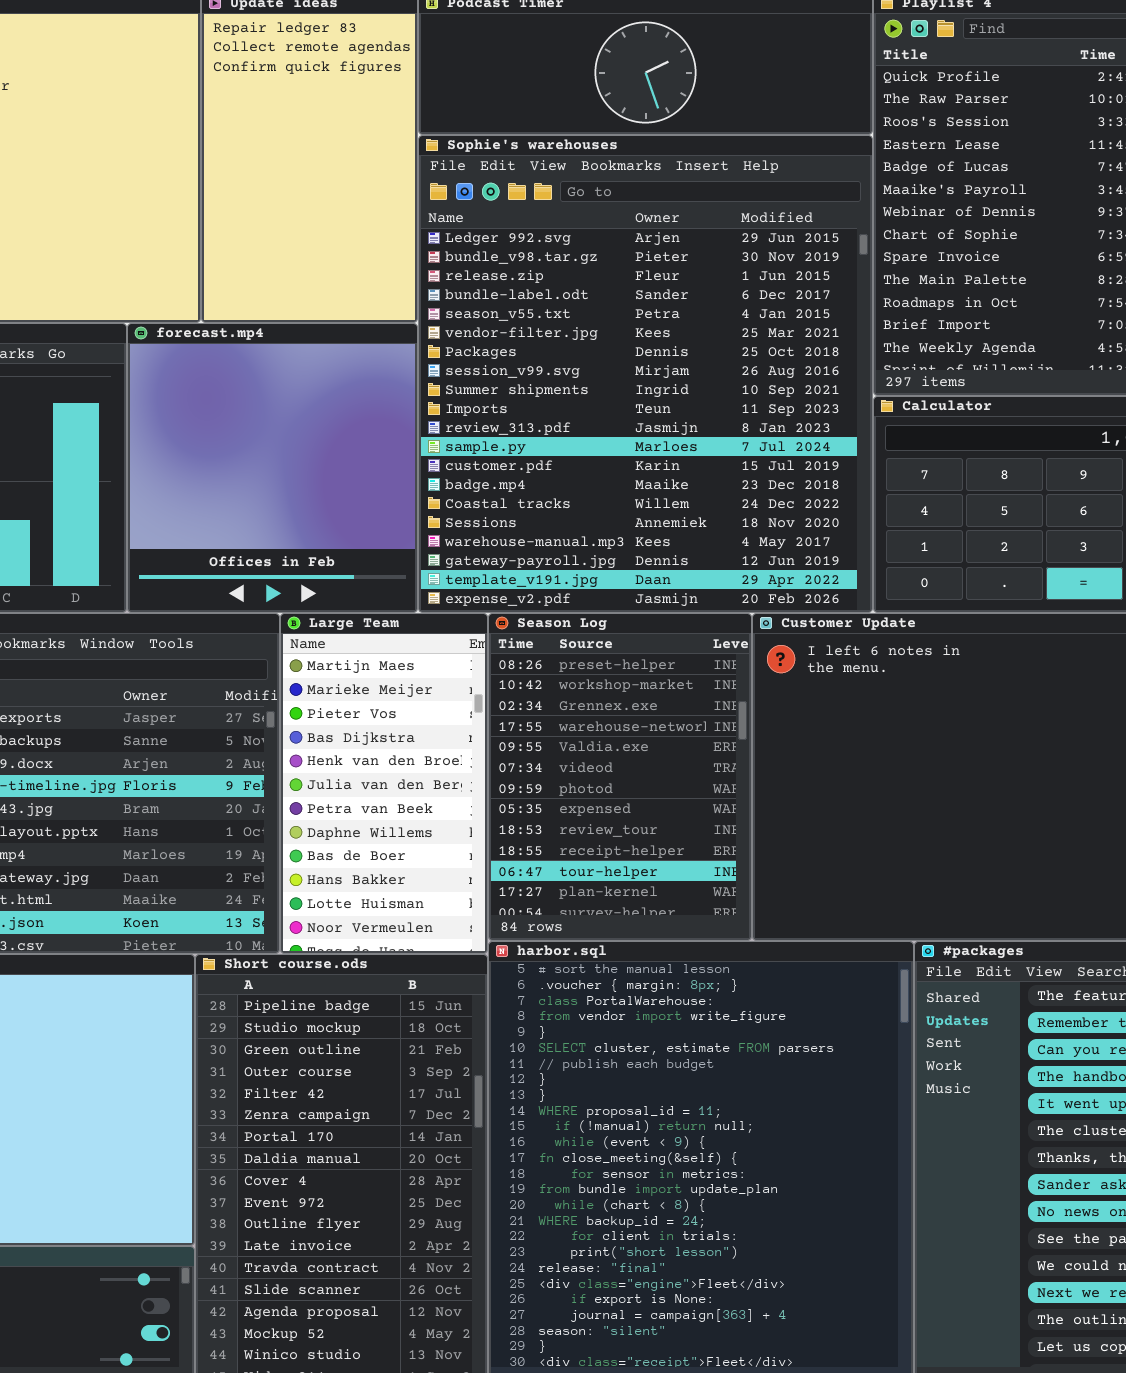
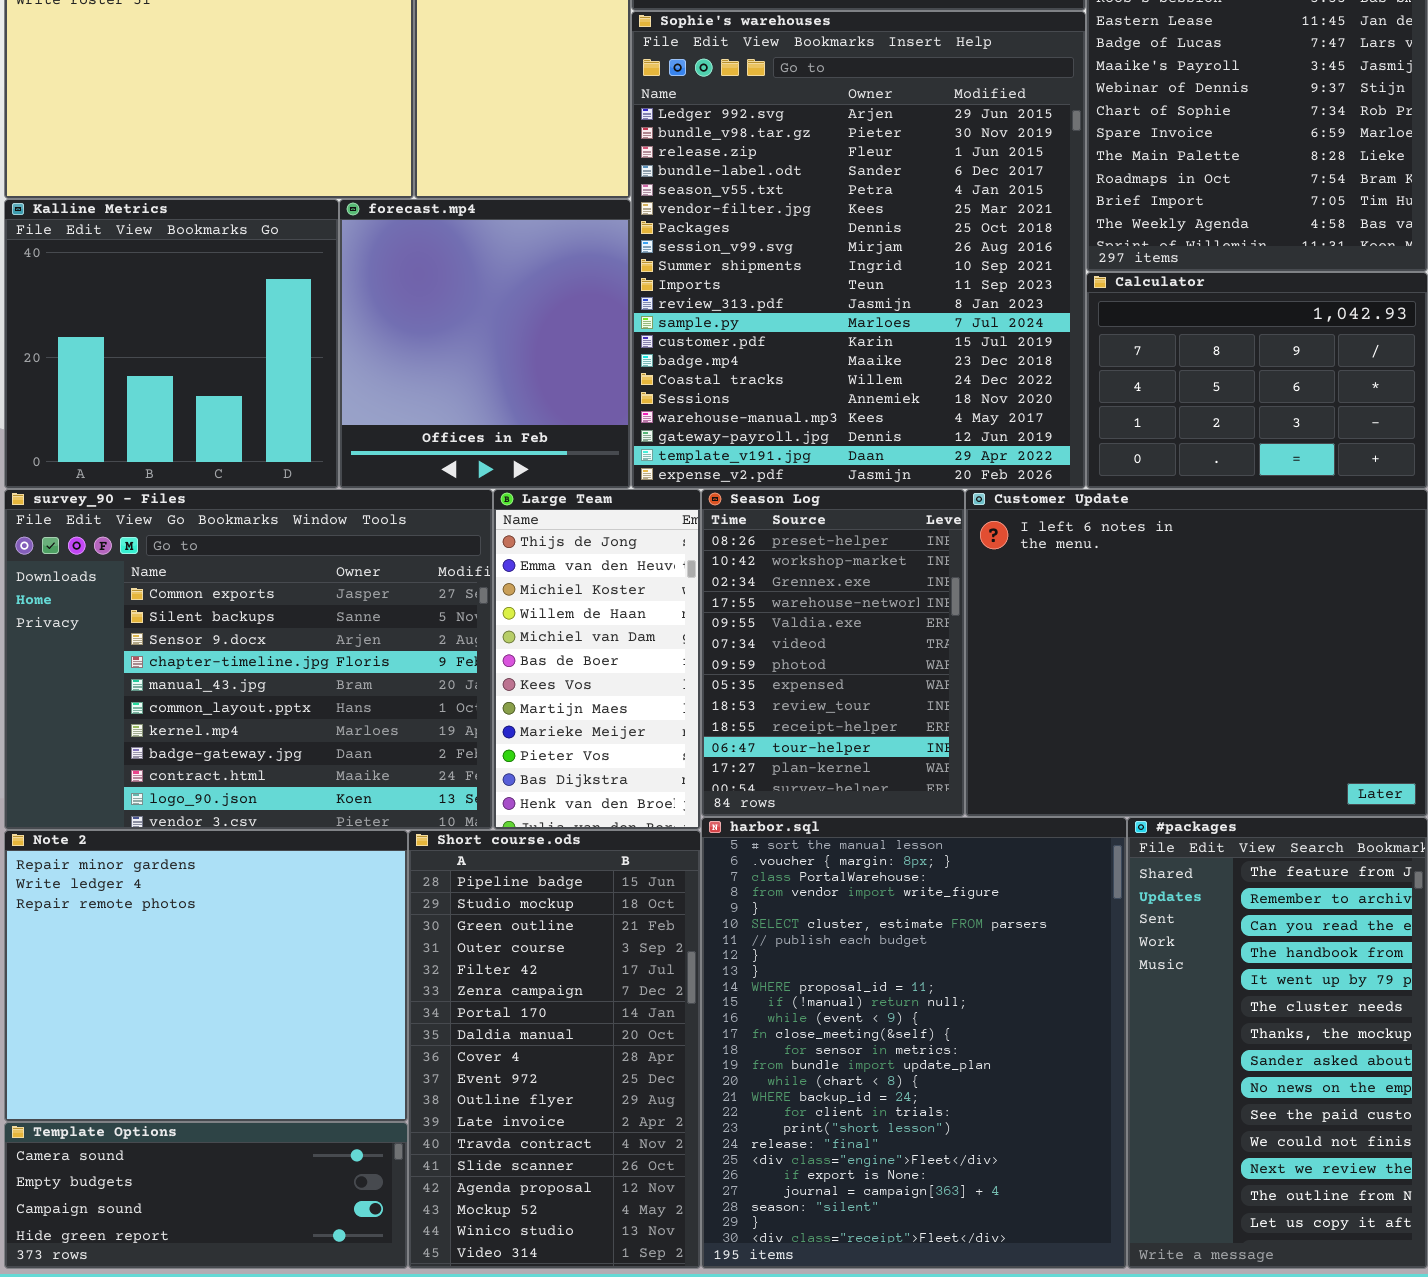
Large Team: [280,613,488,954] -> [493,489,701,830], scrolled up 7 rows

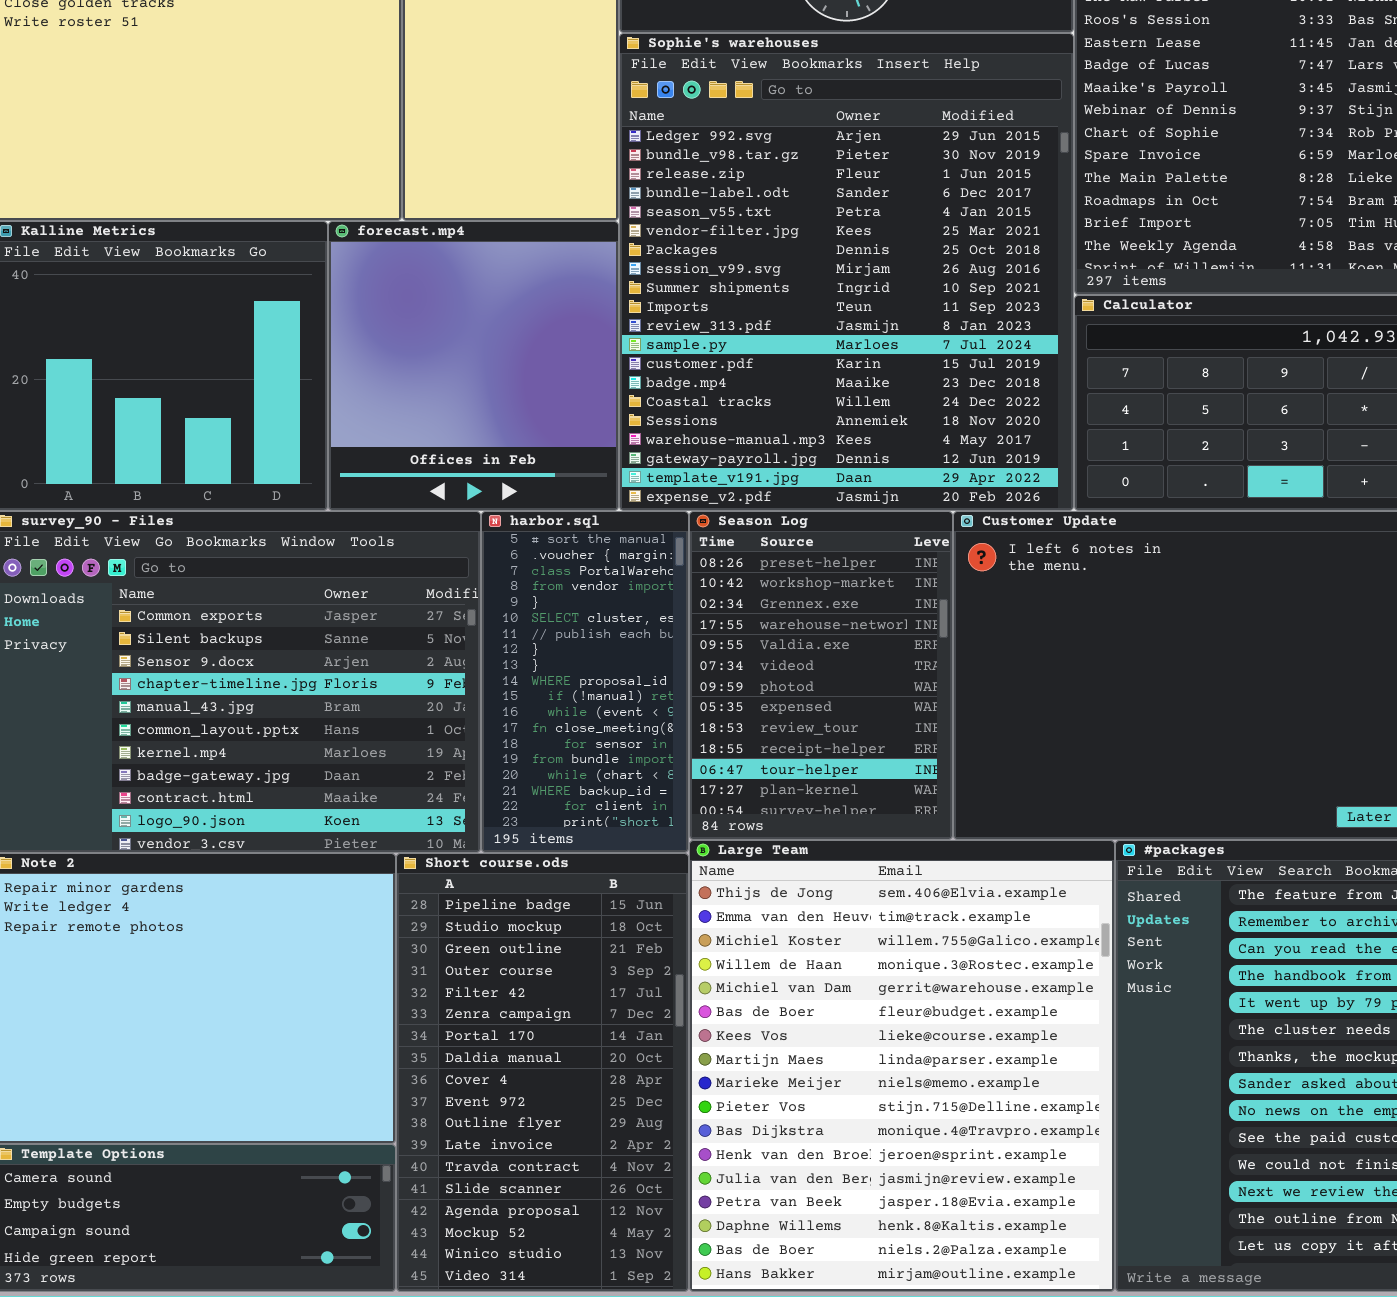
Large Team: [493,489,701,830] -> [689,840,1115,1292], moved, resized
harbor.sql: [701,817,1127,1269] -> [481,511,689,853], moved, resized

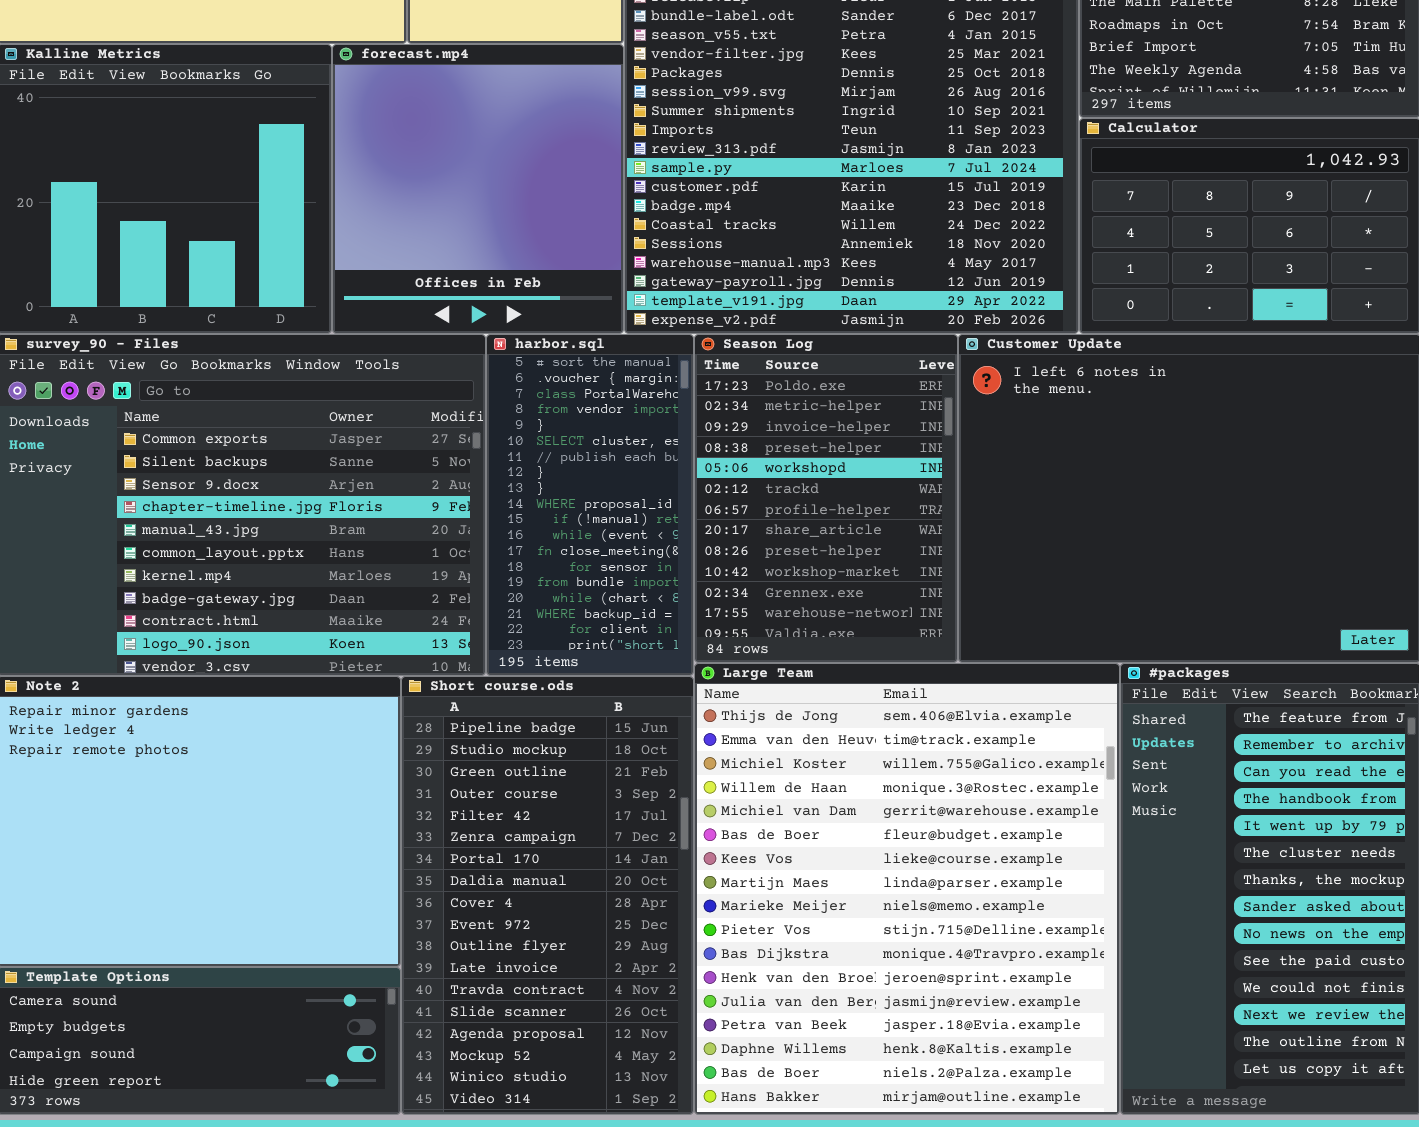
Season Log: [689,511,953,840] -> [694,334,958,663], scrolled up 8 rows

